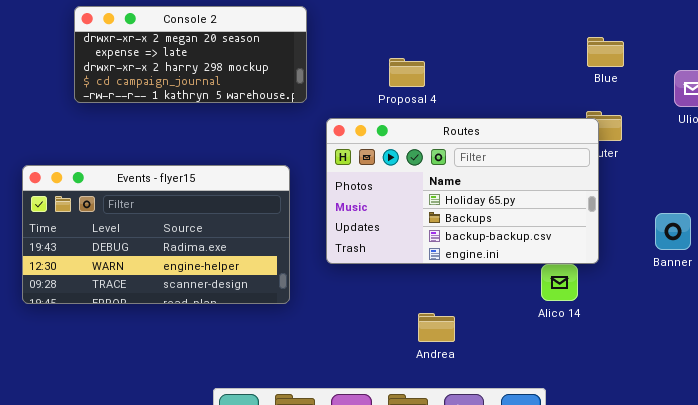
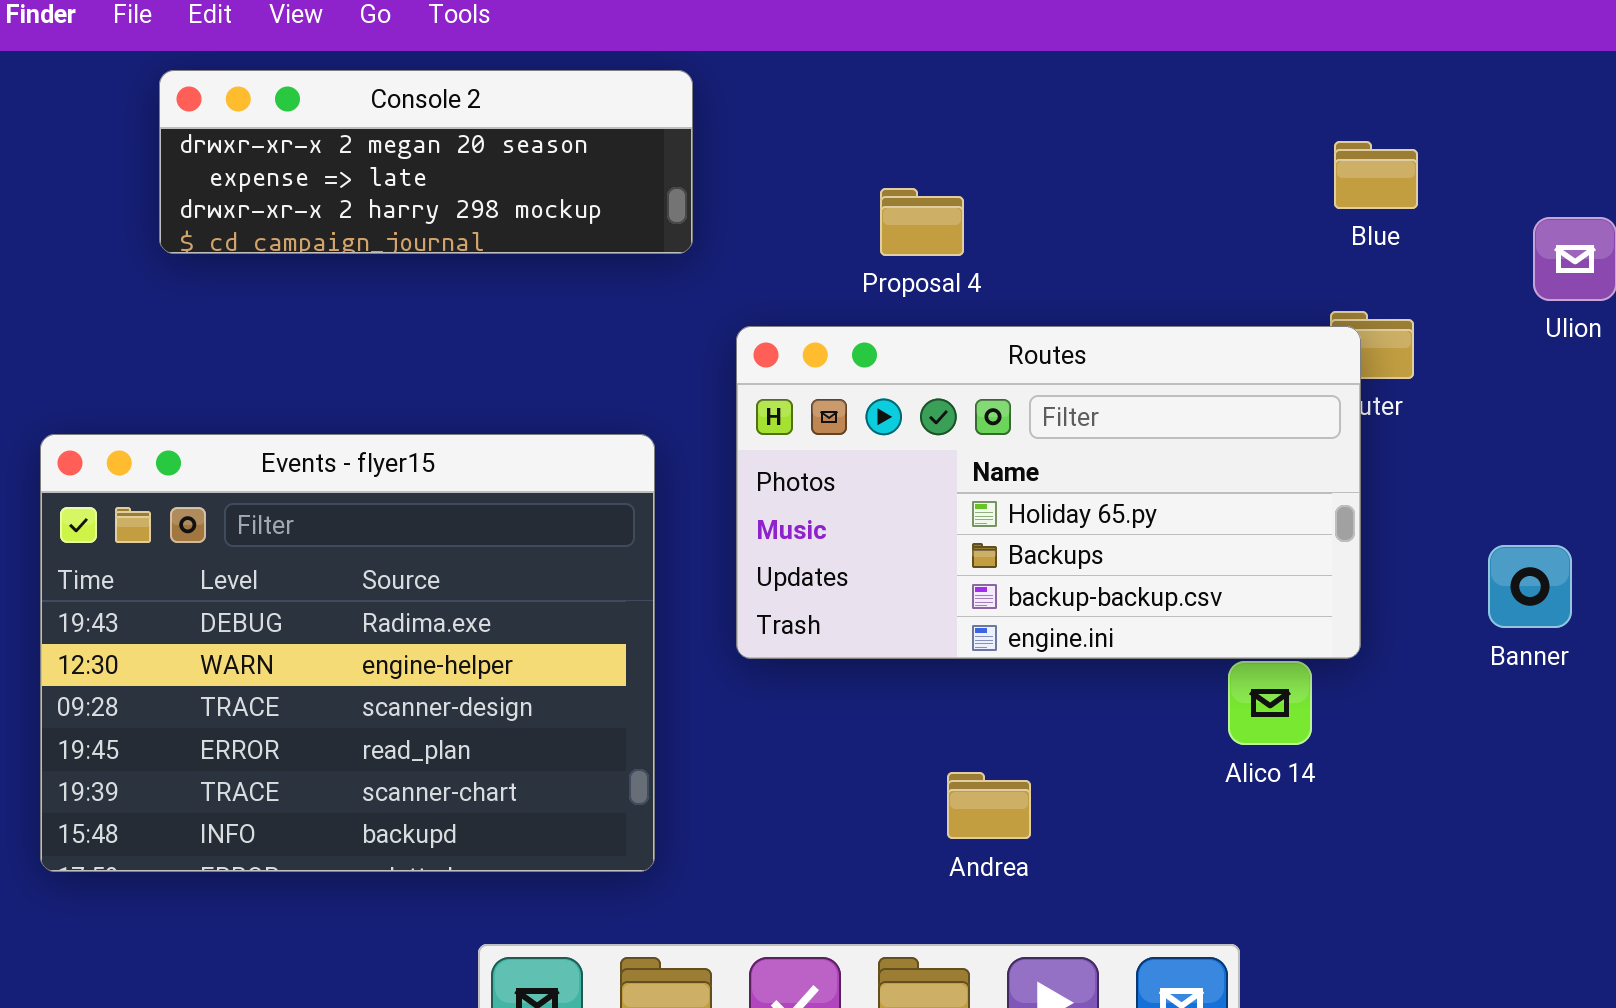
Console 2: [74,6,307,103] -> [159,70,693,254], resized
Events - flyer15: [22,165,290,304] -> [40,434,655,872], resized

